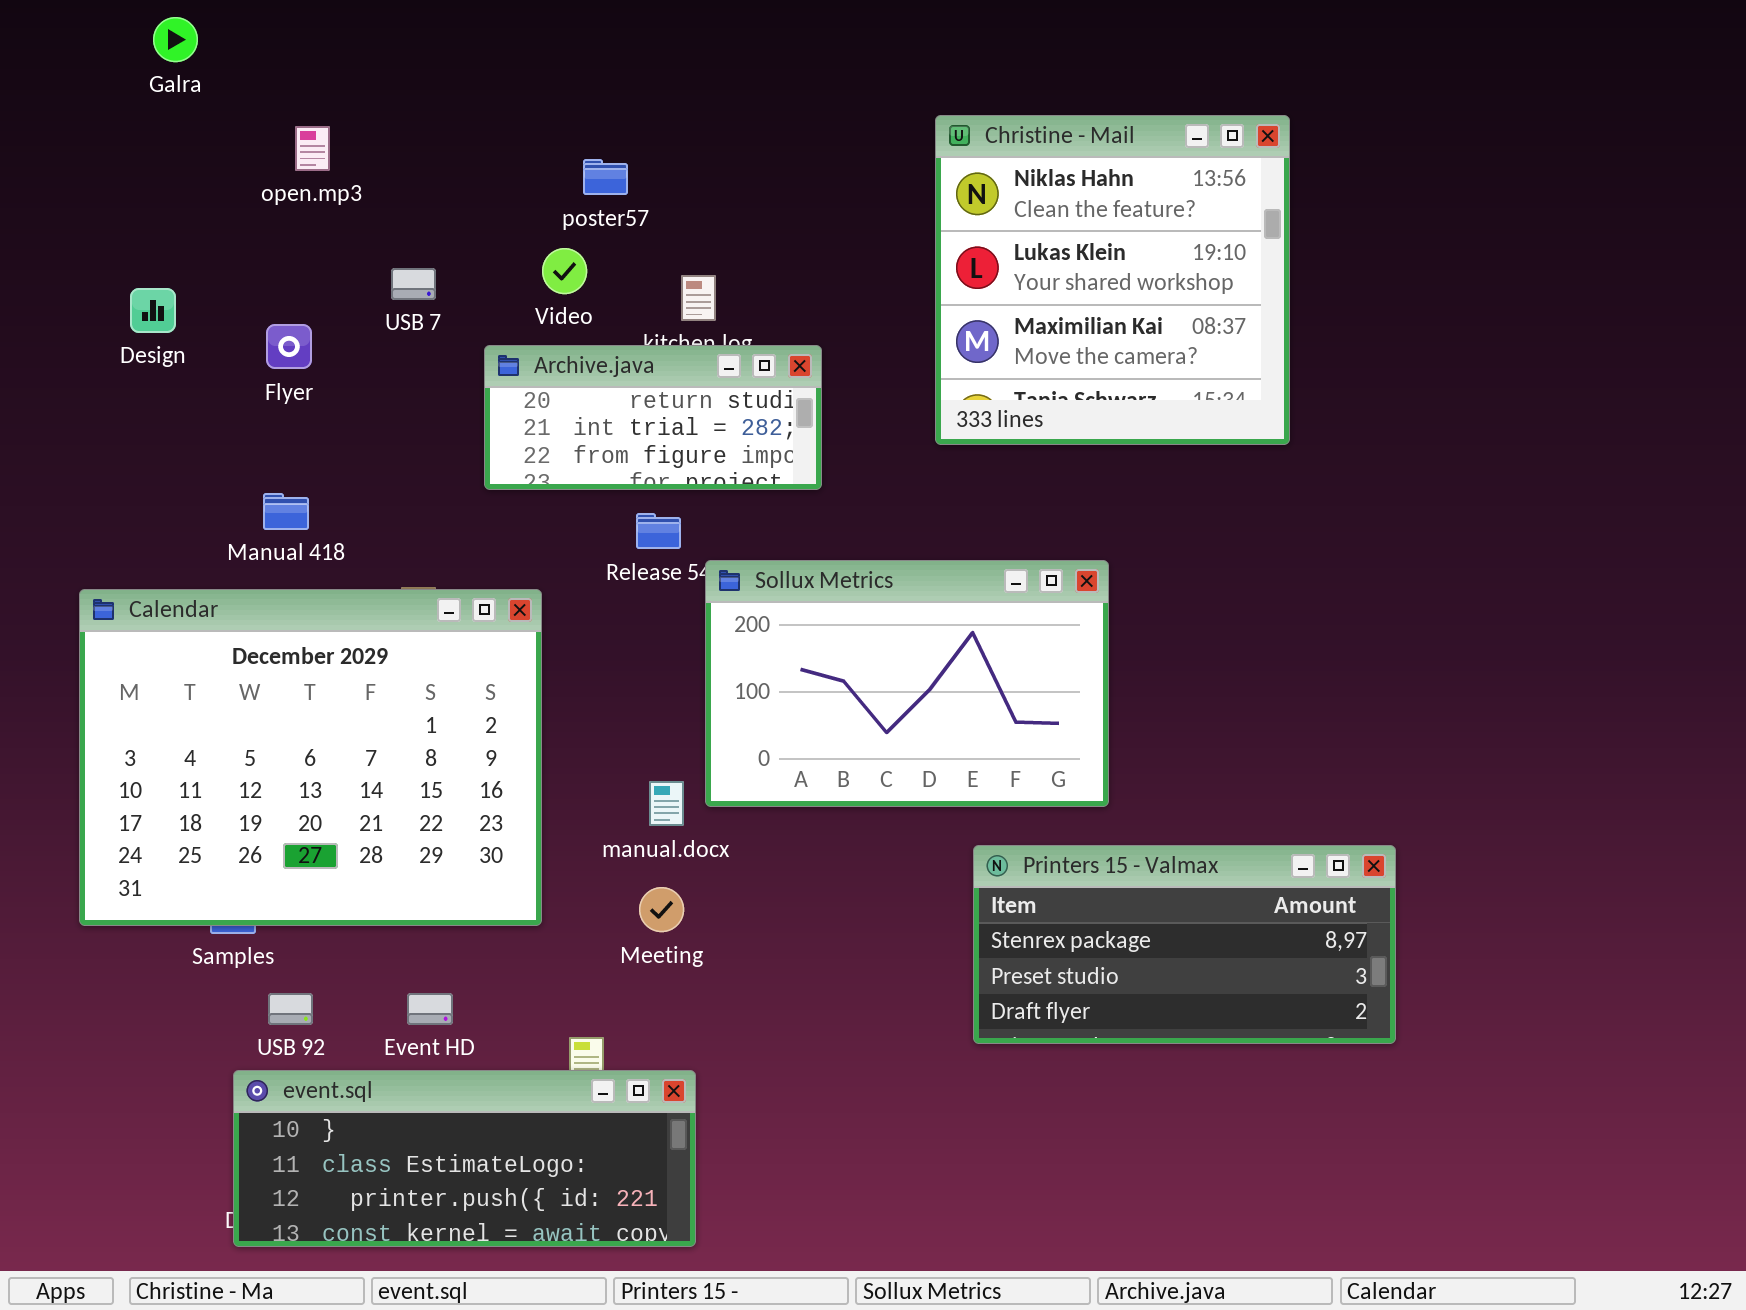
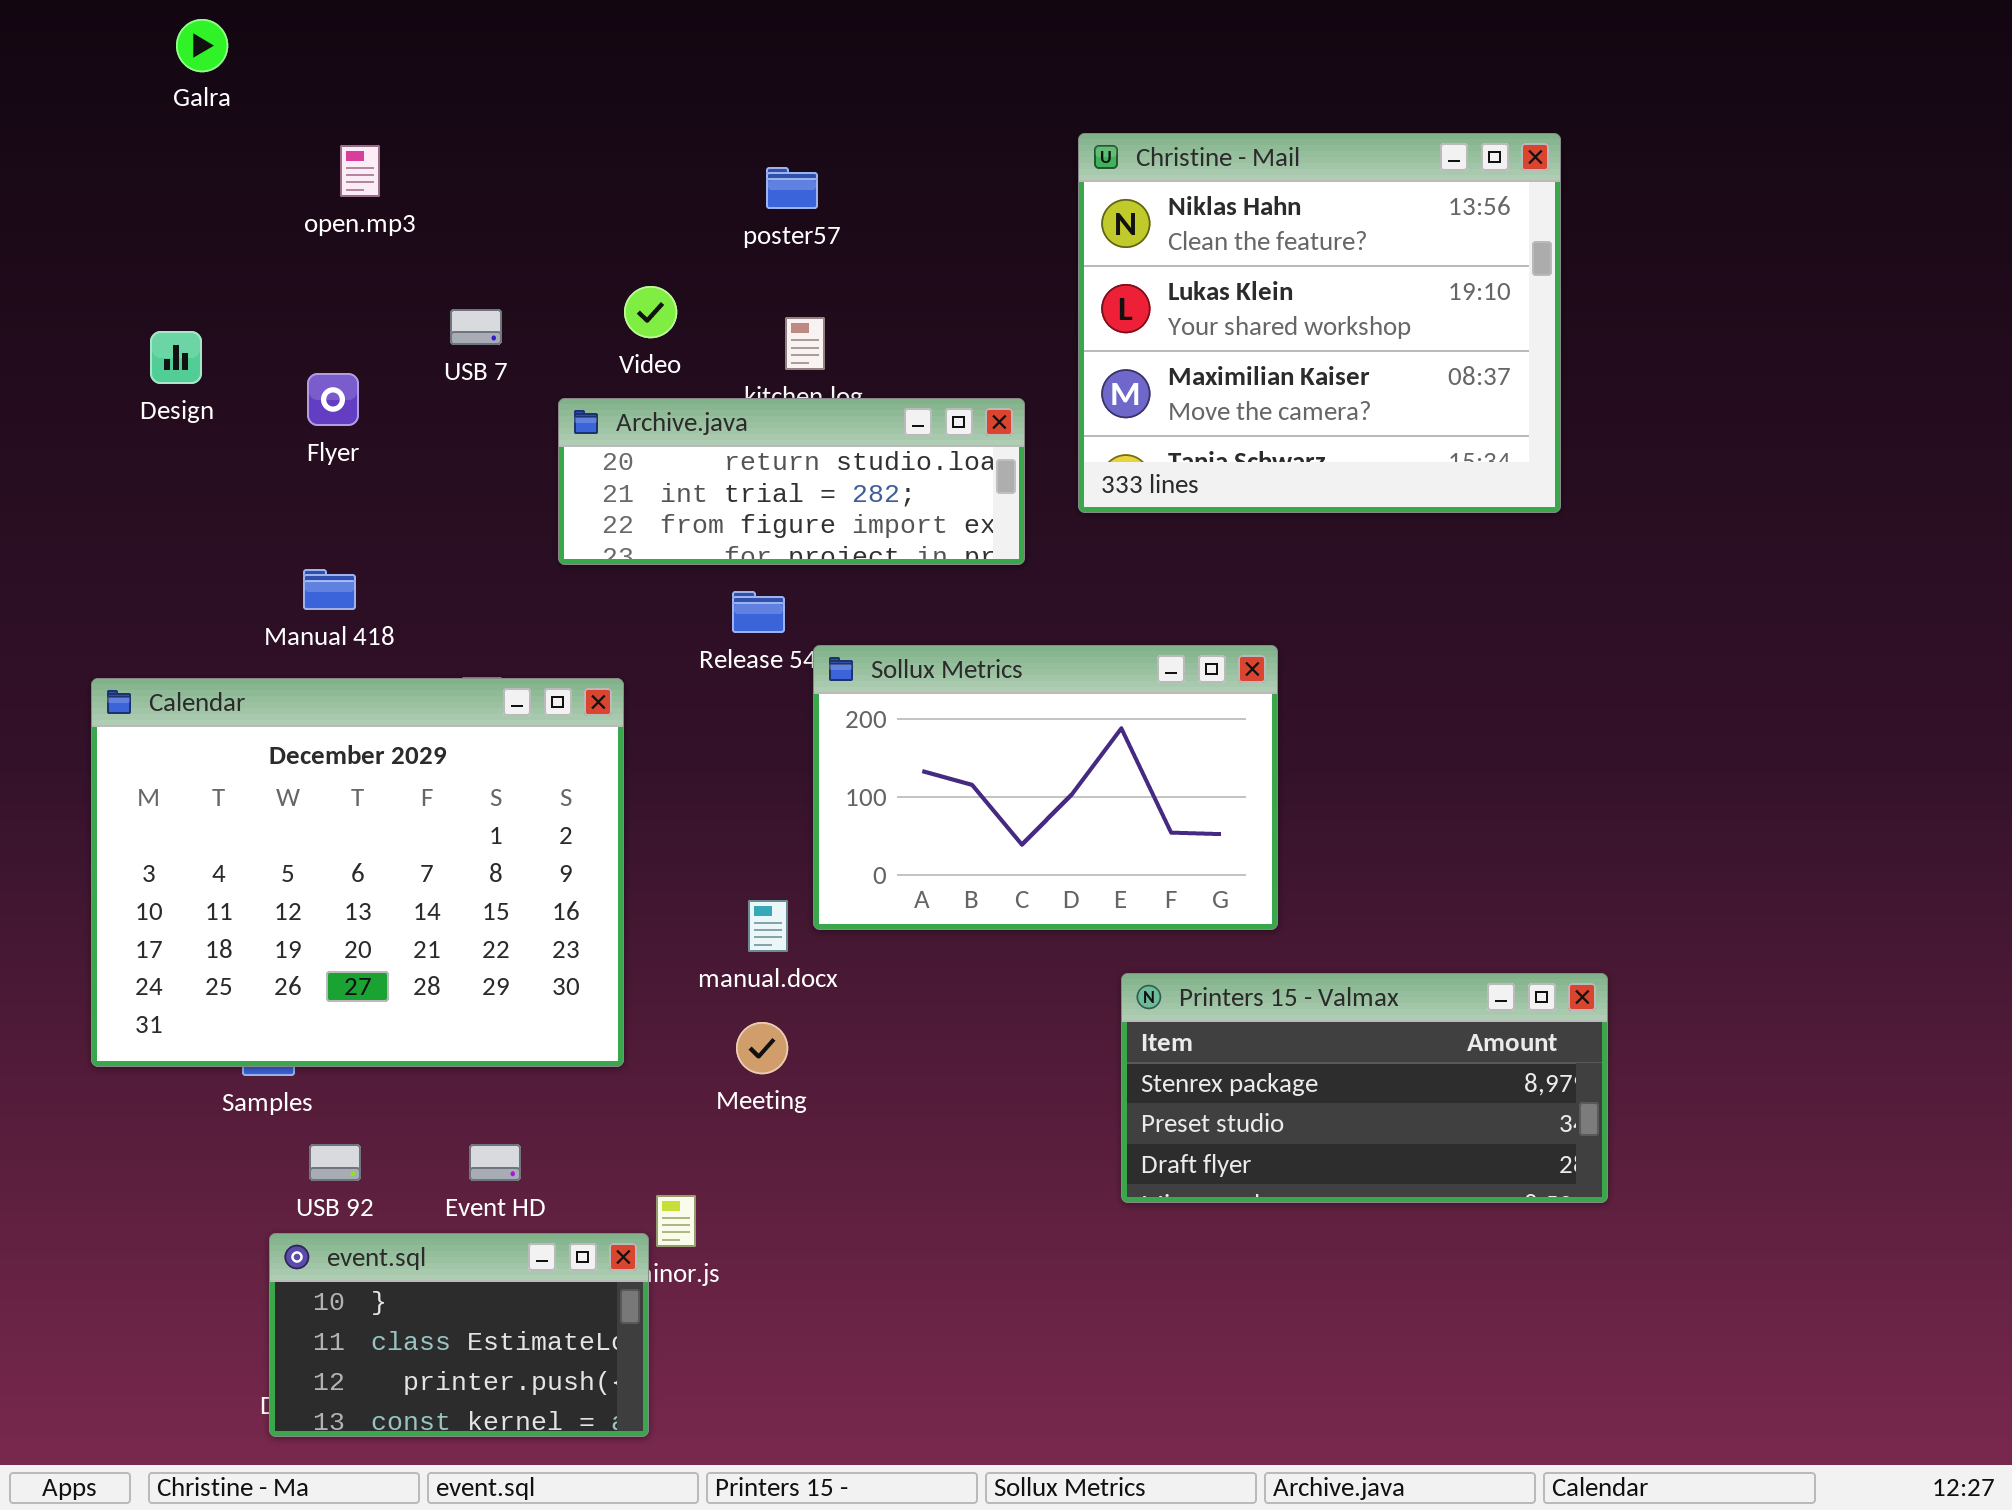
Christine - Mail: [935,115,1290,445] -> [1078,133,1561,513], resized
poster57: [583,159,628,195] -> [766,167,818,209], moved
Archive.java: [484,345,822,490] -> [558,398,1025,565], resized
event.sql: [233,1070,696,1247] -> [269,1233,649,1437], resized

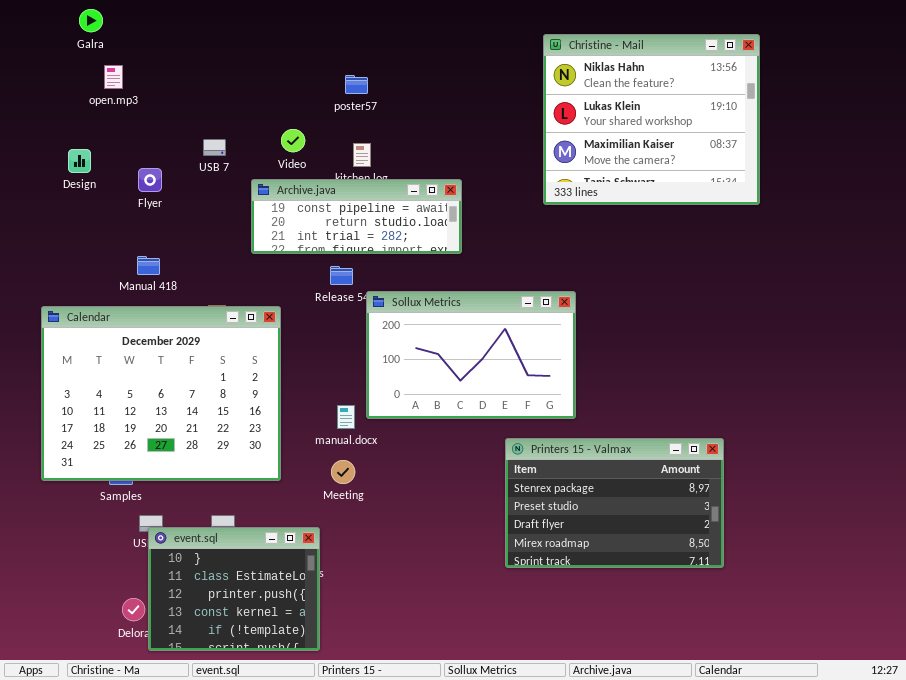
Christine - Mail: [1078,133,1561,513] -> [543,34,760,205], moved
open.mp3: [340,145,380,197] -> [104,65,123,89], moved
Archive.java: [558,398,1025,565] -> [251,179,462,254], scrolled up 1 row
Printers 15 - Valmax: [1121,973,1608,1203] -> [505,438,724,568], resized
event.sql: [269,1233,649,1437] -> [148,527,320,651], moved, resized

